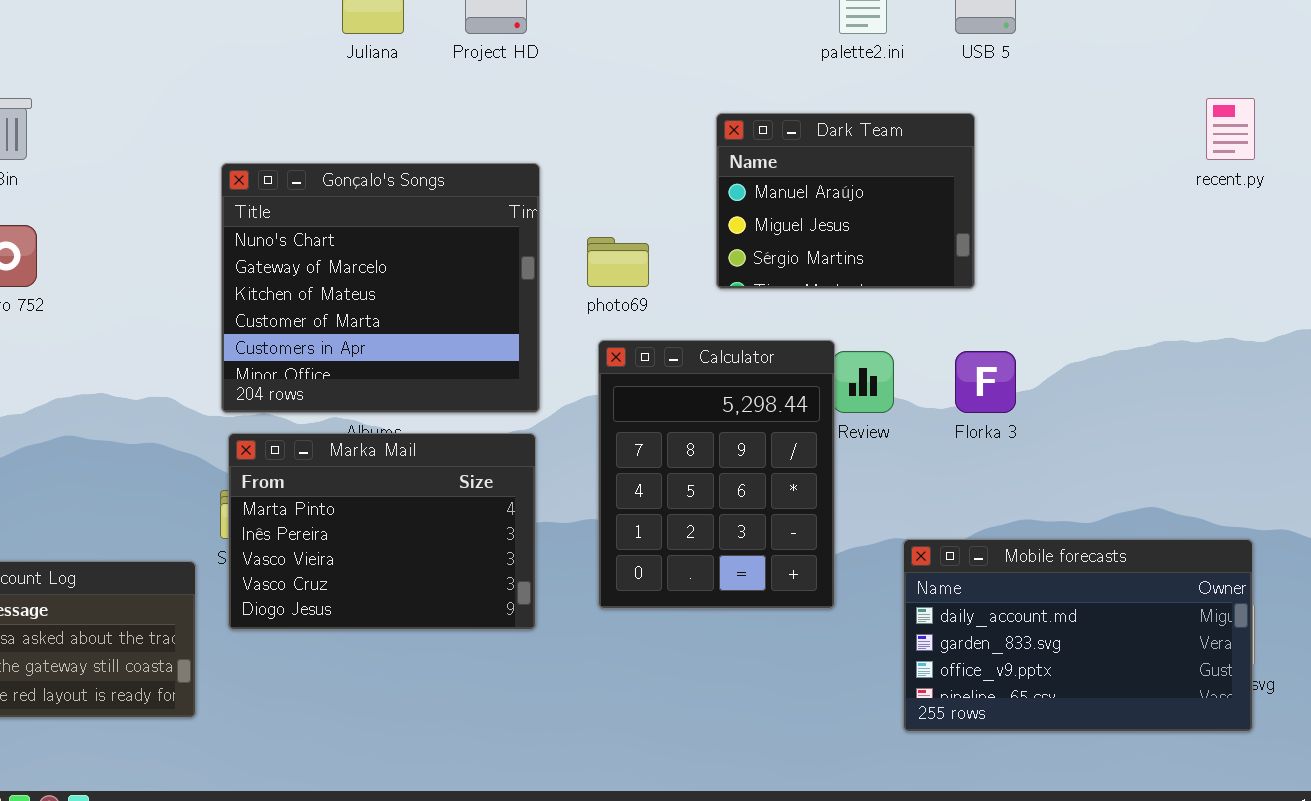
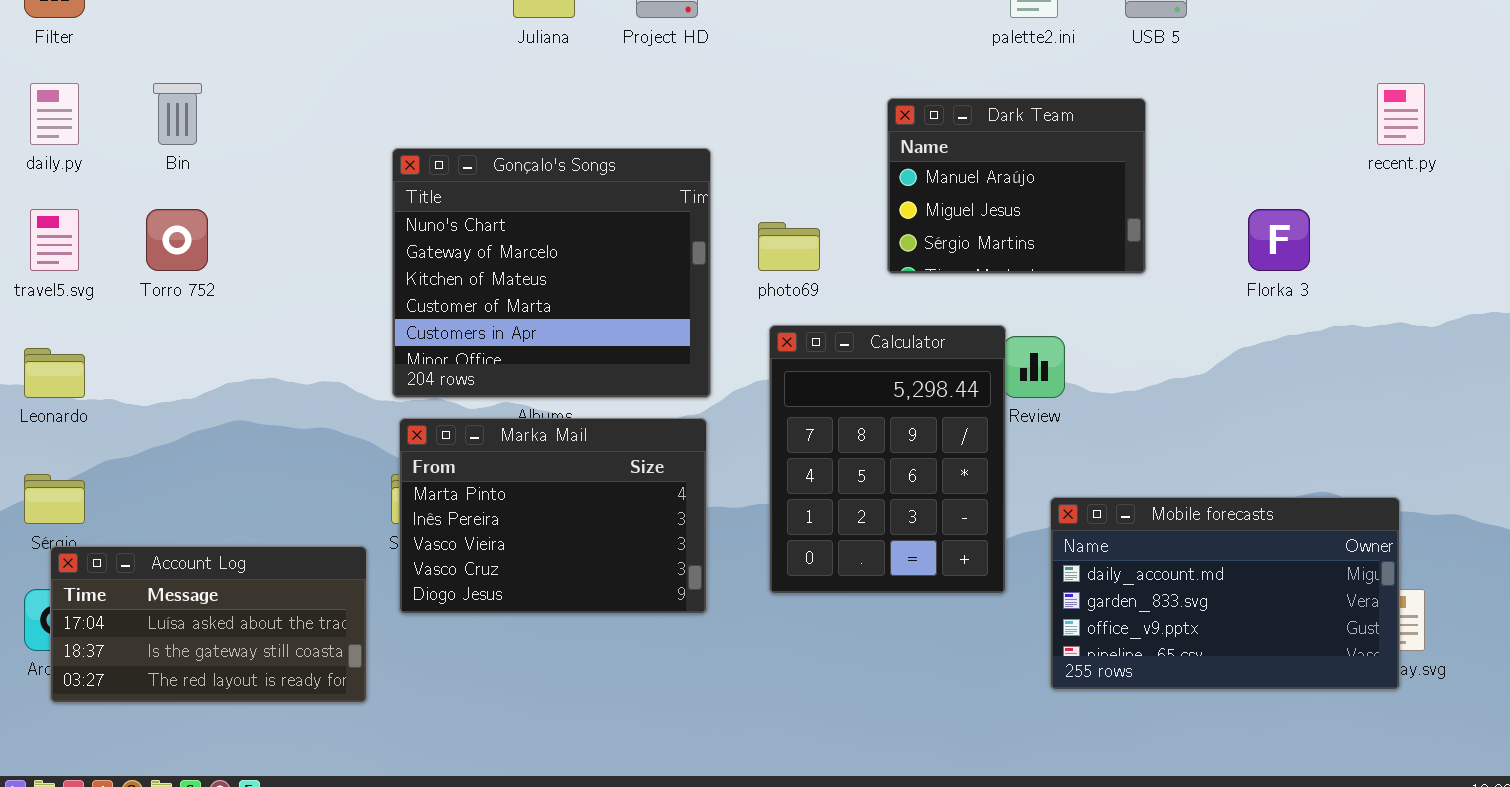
Florka 3: [955,351,1016,413] -> [1248,209,1310,271], moved
Mobile forecasts: [903,539,1253,732] -> [1050,497,1400,690], moved

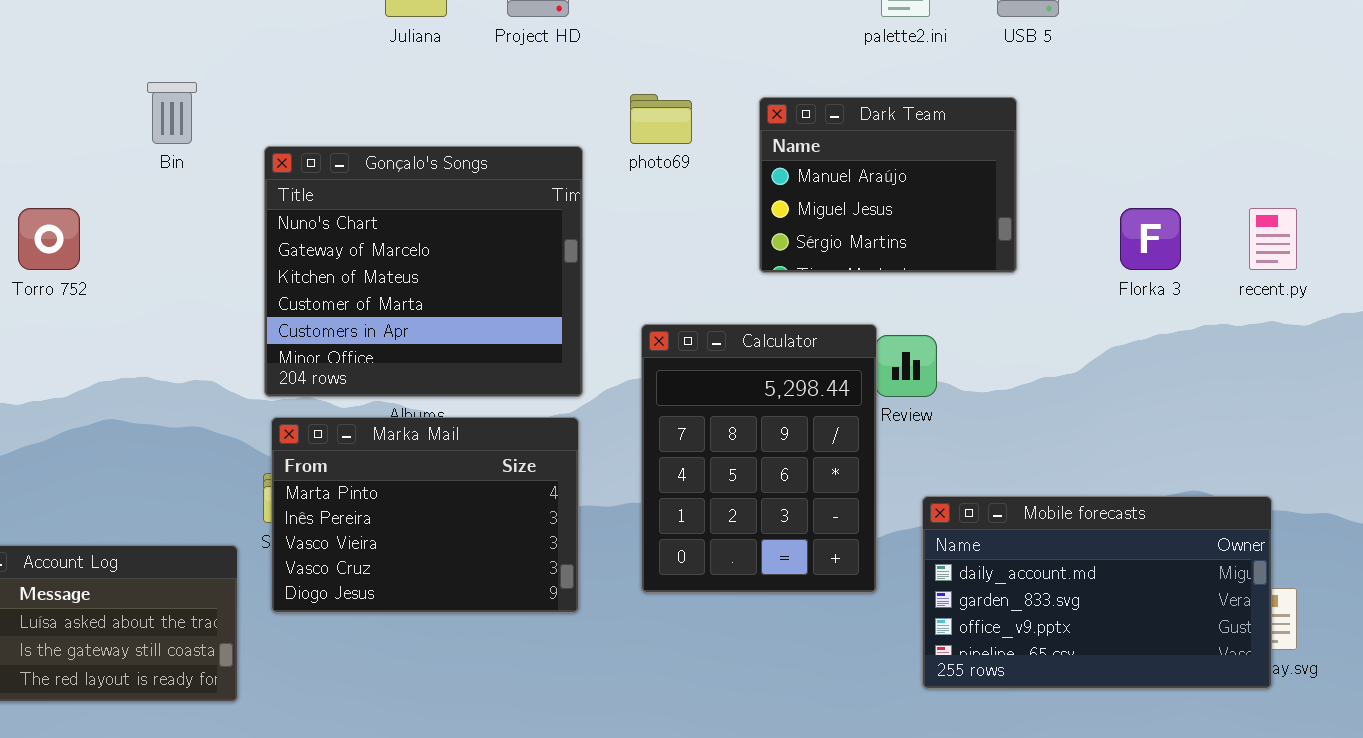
Bin: [153,83,202,145] -> [147,82,197,144], moved
recent.py: [1377,83,1425,145] -> [1249,208,1297,270], moved
photo69: [758,222,820,271] -> [630,94,692,144], moved

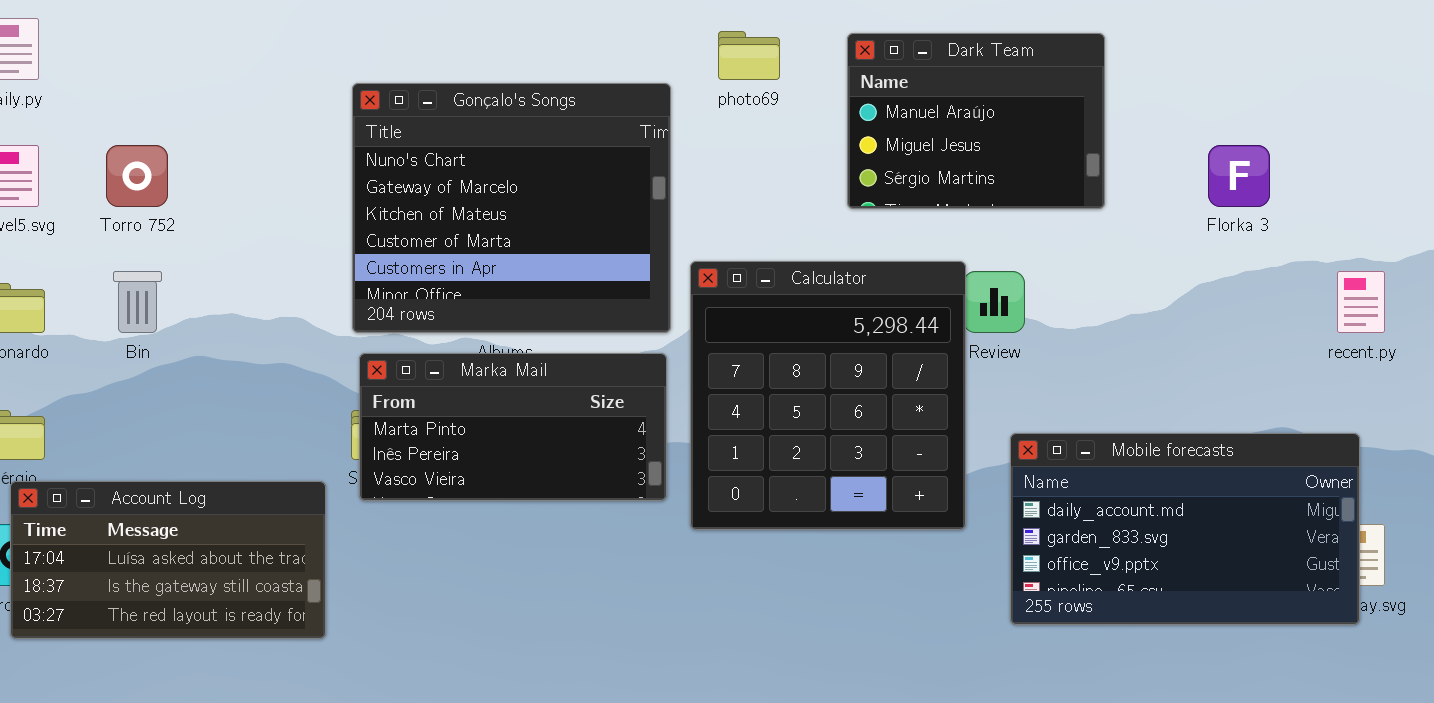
Bin: [147,82,197,144] -> [113,271,162,333], moved
recent.py: [1249,208,1297,270] -> [1337,271,1385,333], moved
Calculator: [641,324,877,593] -> [690,261,966,530], resized
Marka Mail: [271,417,579,613] -> [359,353,667,501], resized

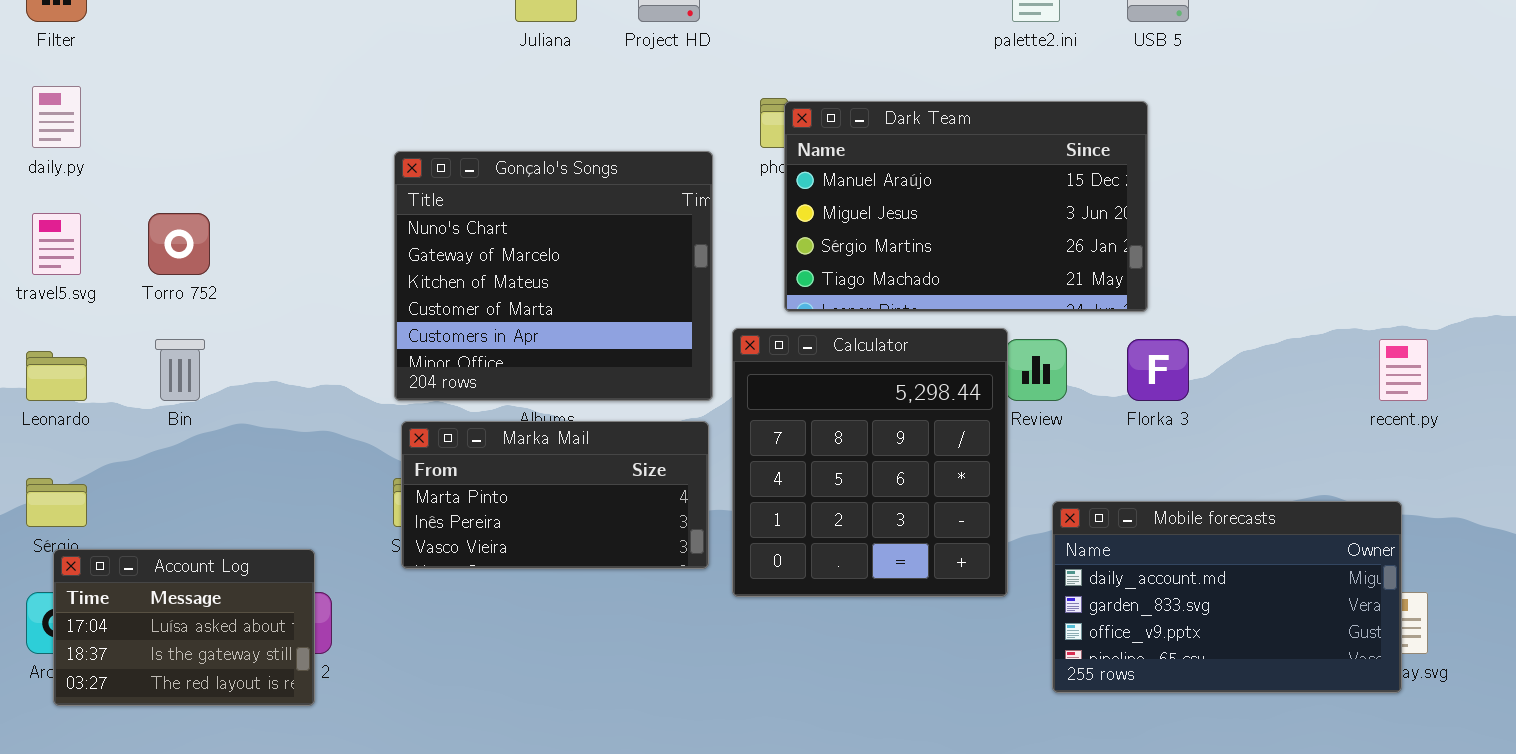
Dark Team: [847,33,1105,209] -> [784,101,1148,312], resized
Florka 3: [1208,145,1270,207] -> [1127,339,1189,401], moved
Account Log: [10,481,326,639] -> [53,549,315,706], resized

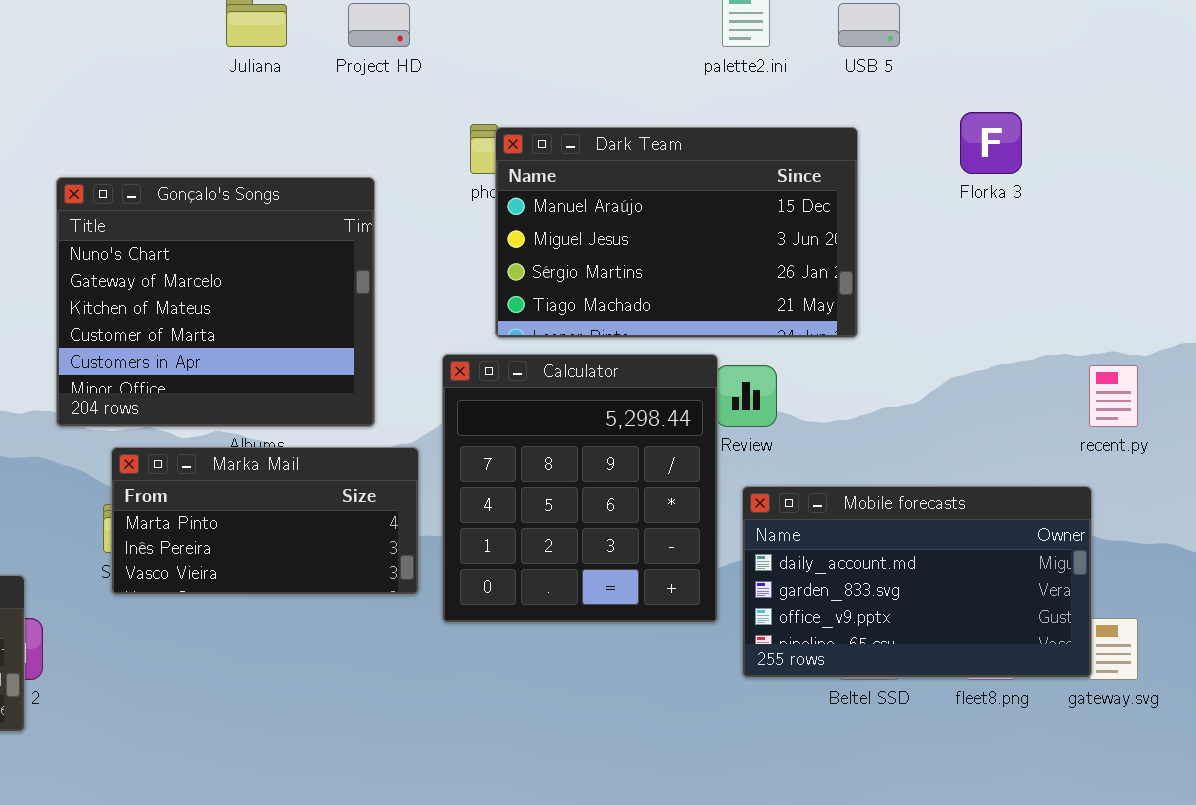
Gonçalo's Songs: [394,151,713,401] -> [56,177,375,427], moved
Florka 3: [1127,339,1189,401] -> [960,112,1022,174], moved
Mobile forecasts: [1052,501,1402,693] -> [742,486,1092,678], moved

